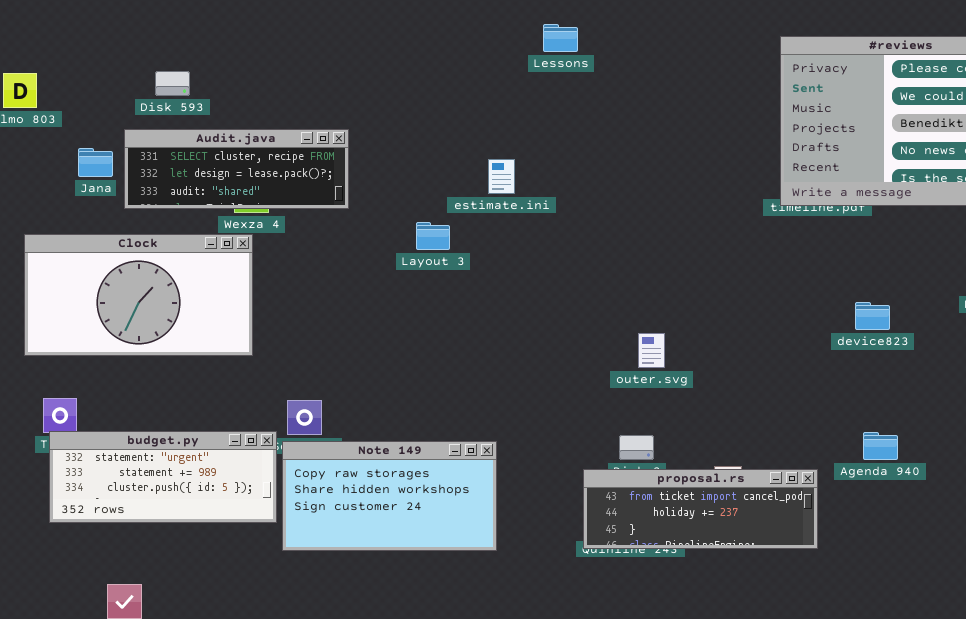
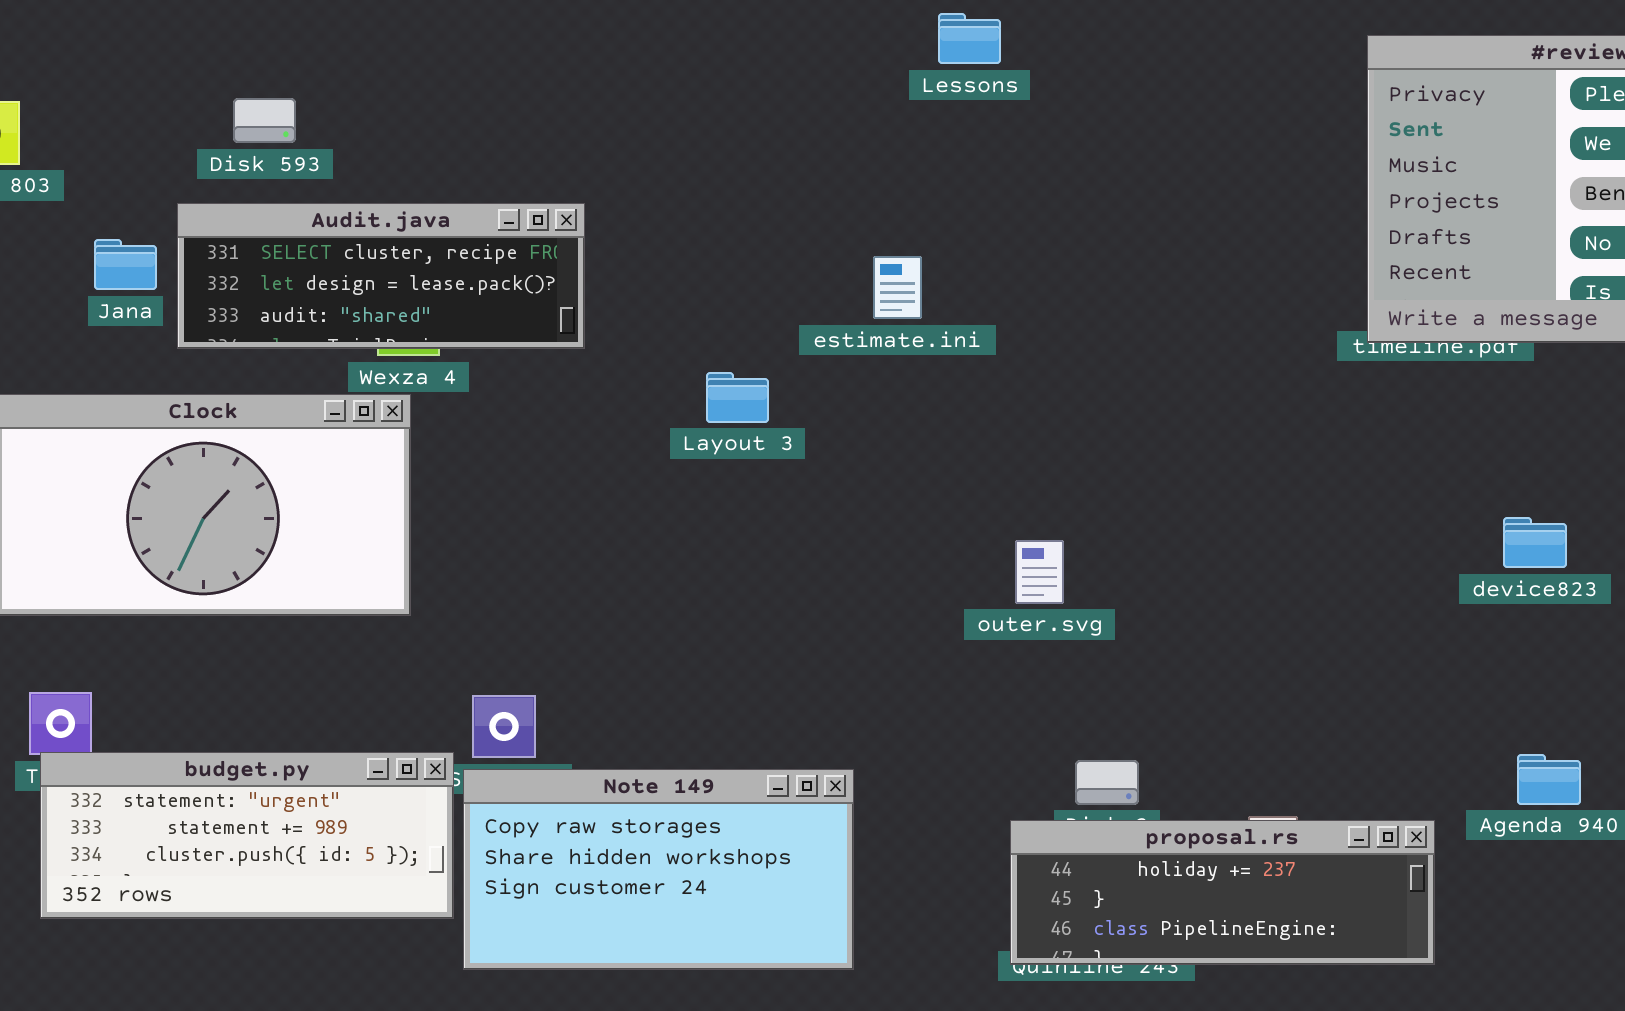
estimate.ini: [488,159,515,194] -> [873,256,922,319], moved
outer.svg: [638,333,665,368] -> [1015,540,1064,604], moved
proposal.rs: [583,469,818,549] -> [1010,820,1435,965], scrolled down 1 row

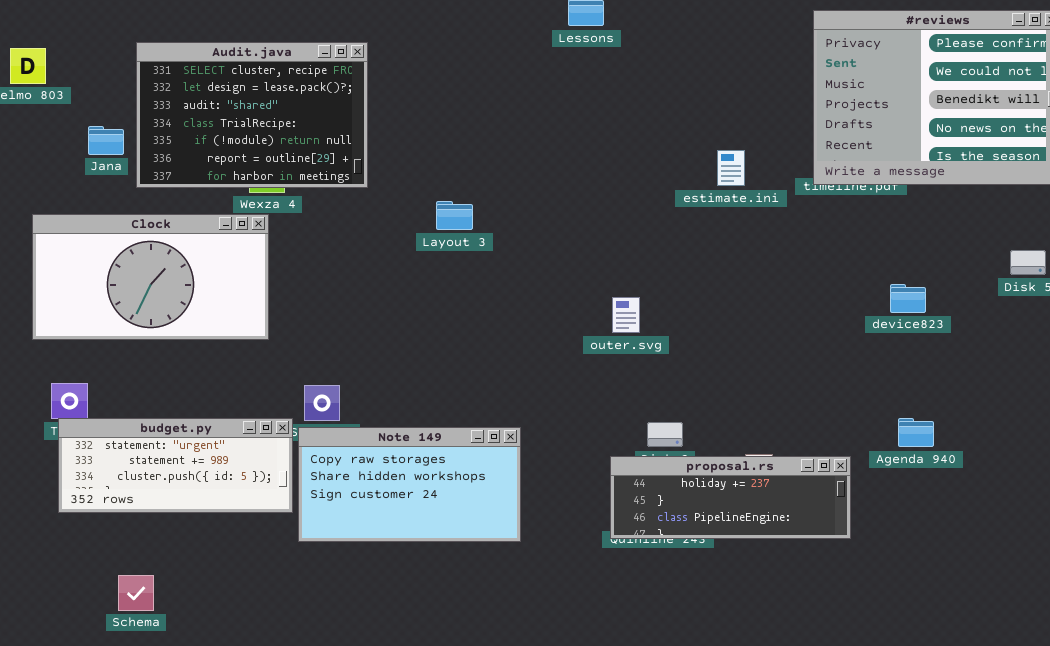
Audit.java: [177,203,585,349] -> [136,42,368,188], resized
estimate.ini: [873,256,922,319] -> [717,150,745,186], moved

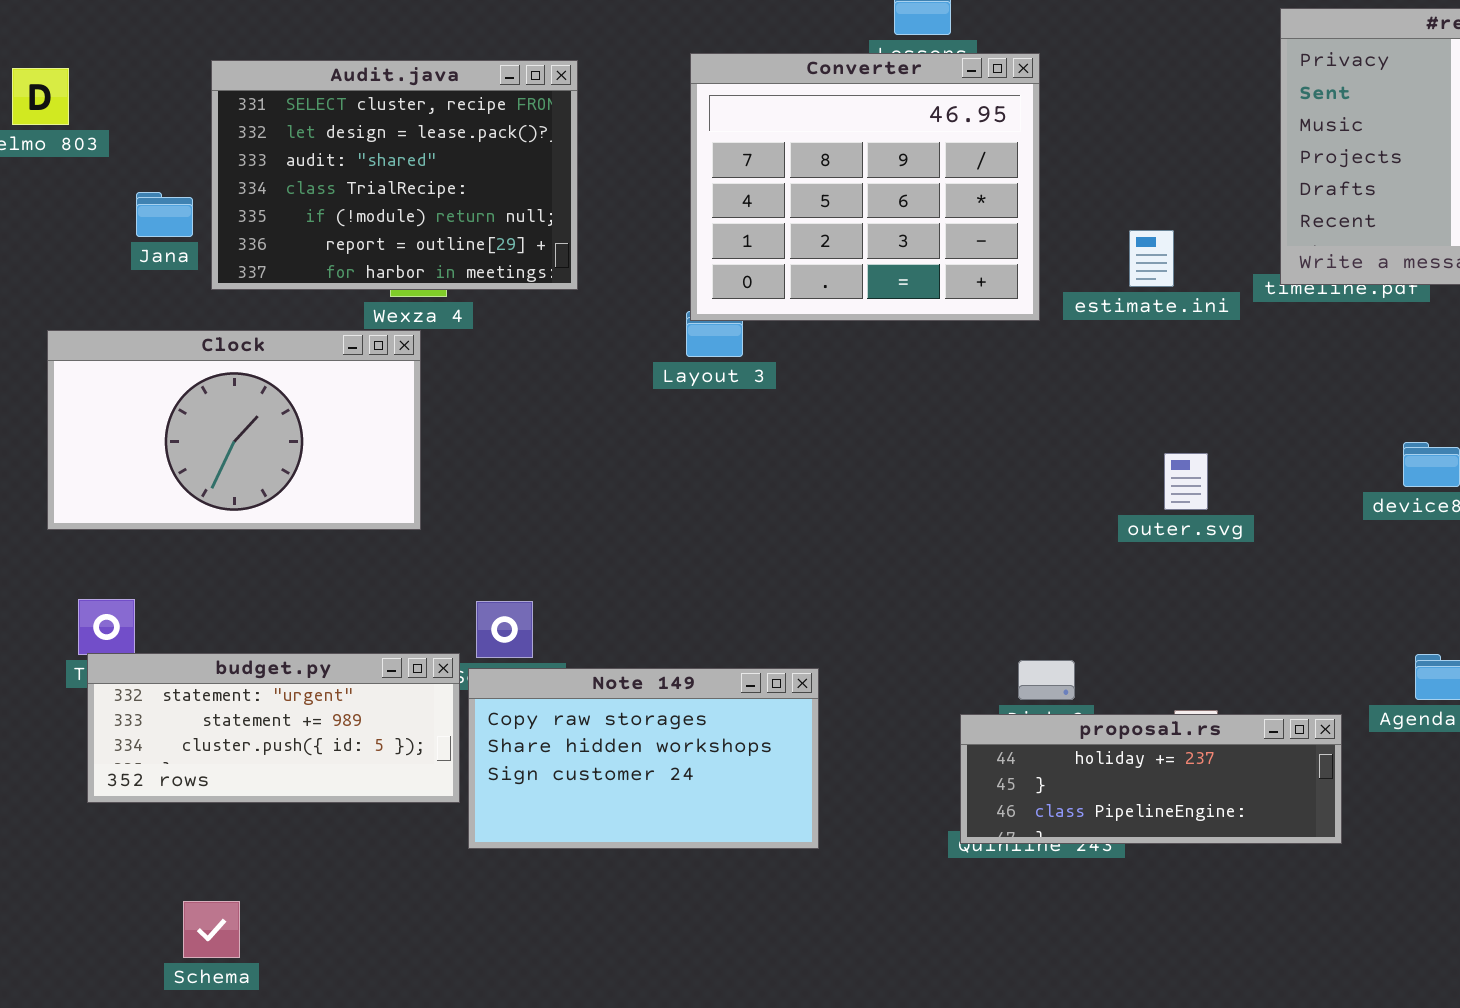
Converter: none -> [690,53,1040,321], opened
outer.svg: [612,297,640,333] -> [1164,453,1208,510], moved

